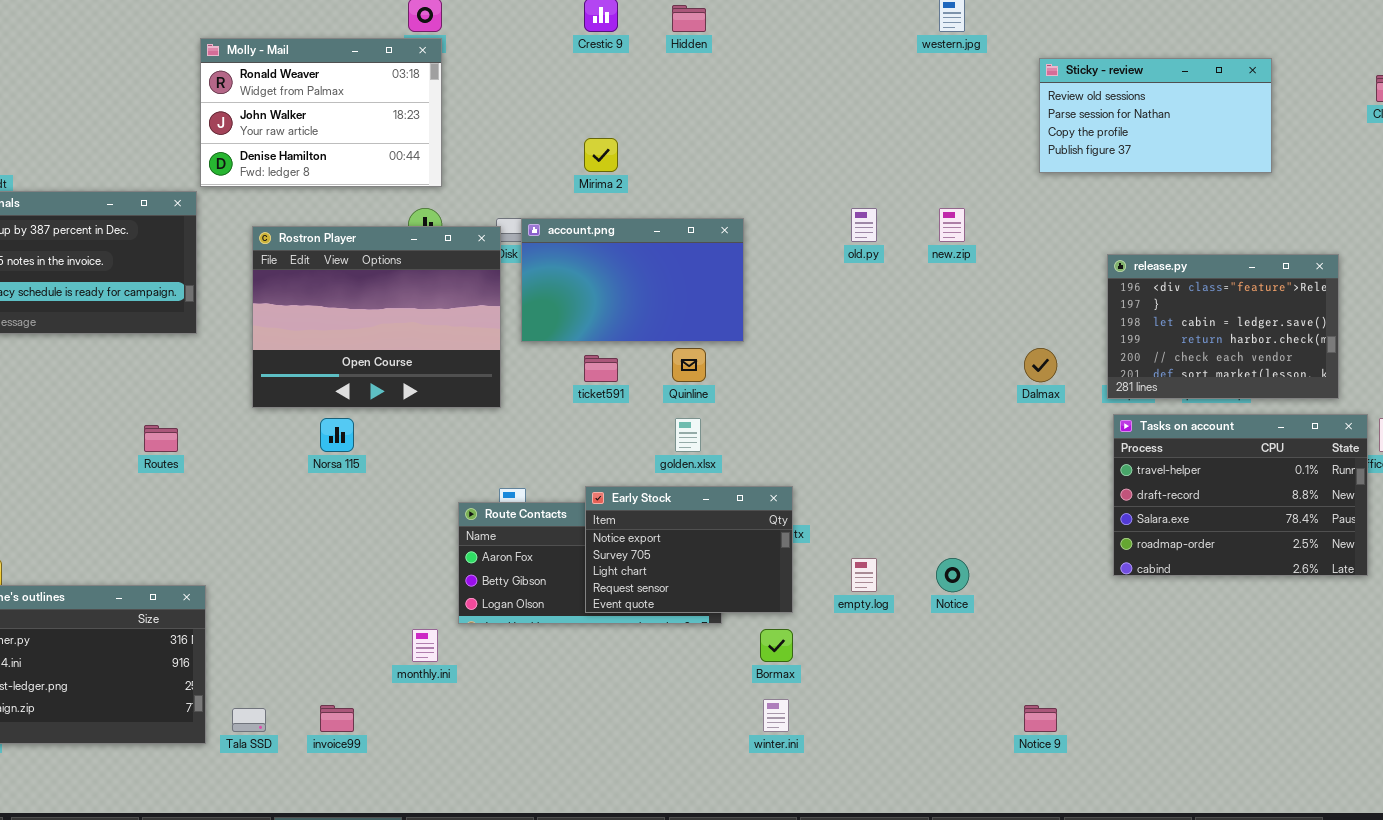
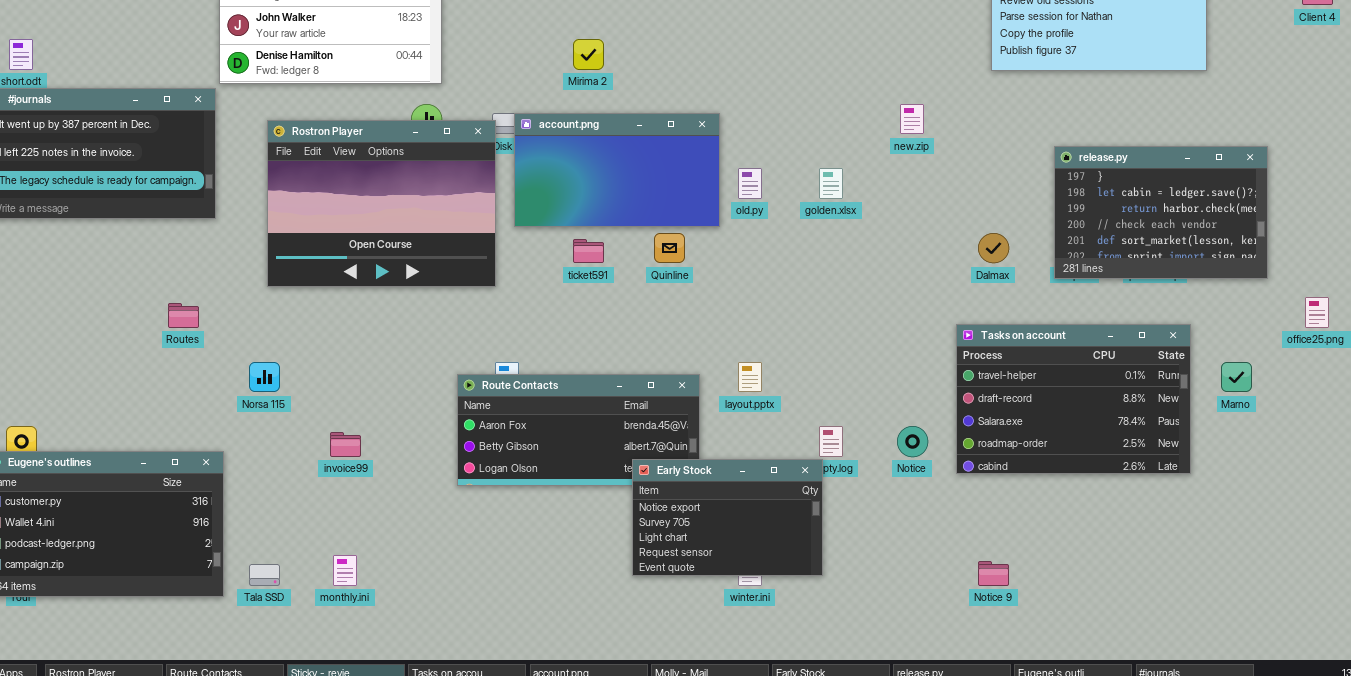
old.py: [851,208,877,242] -> [738,168,762,199], moved
release.py: [1107,254,1339,399] -> [1054,146,1268,279], scrolled down 1 row
Tasks on account: [1113,414,1368,576] -> [956,324,1191,474], moved
Norsa 115: [320,418,354,452] -> [249,362,280,392], moved
golden.xlsx: [675,418,701,452] -> [819,168,843,199], moved
Early Stock: [585,486,793,613] -> [632,459,823,576], moved
monthly.ini: [412,629,438,662] -> [333,555,357,586], moved
invoice99: [320,705,354,732] -> [330,432,361,457], moved

